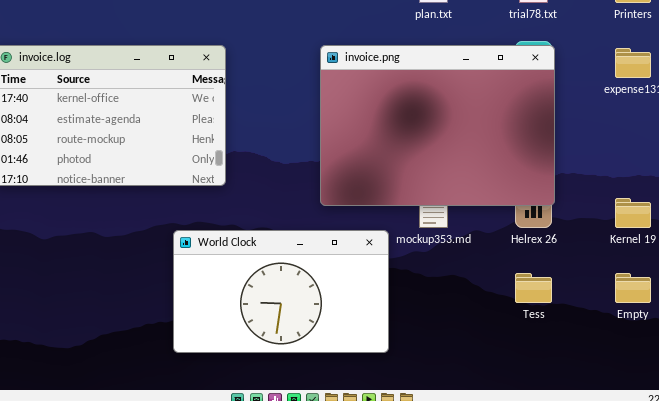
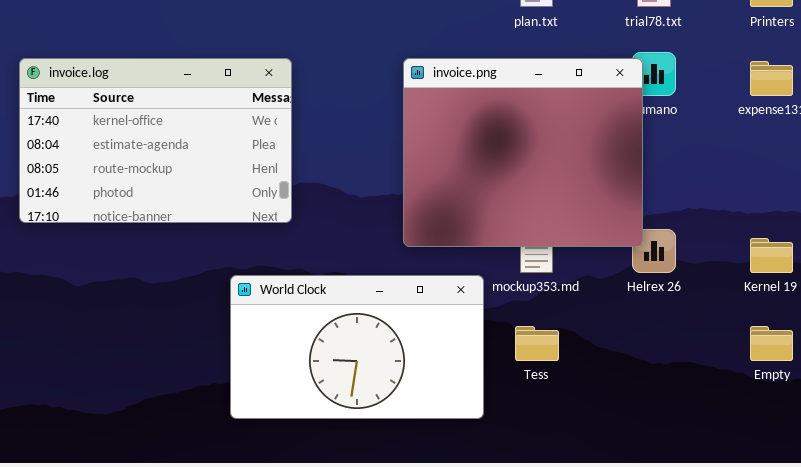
invoice.png: [320,45,555,206] -> [403,58,643,247], resized
Tess: [515,273,552,303] -> [515,326,559,361], moved

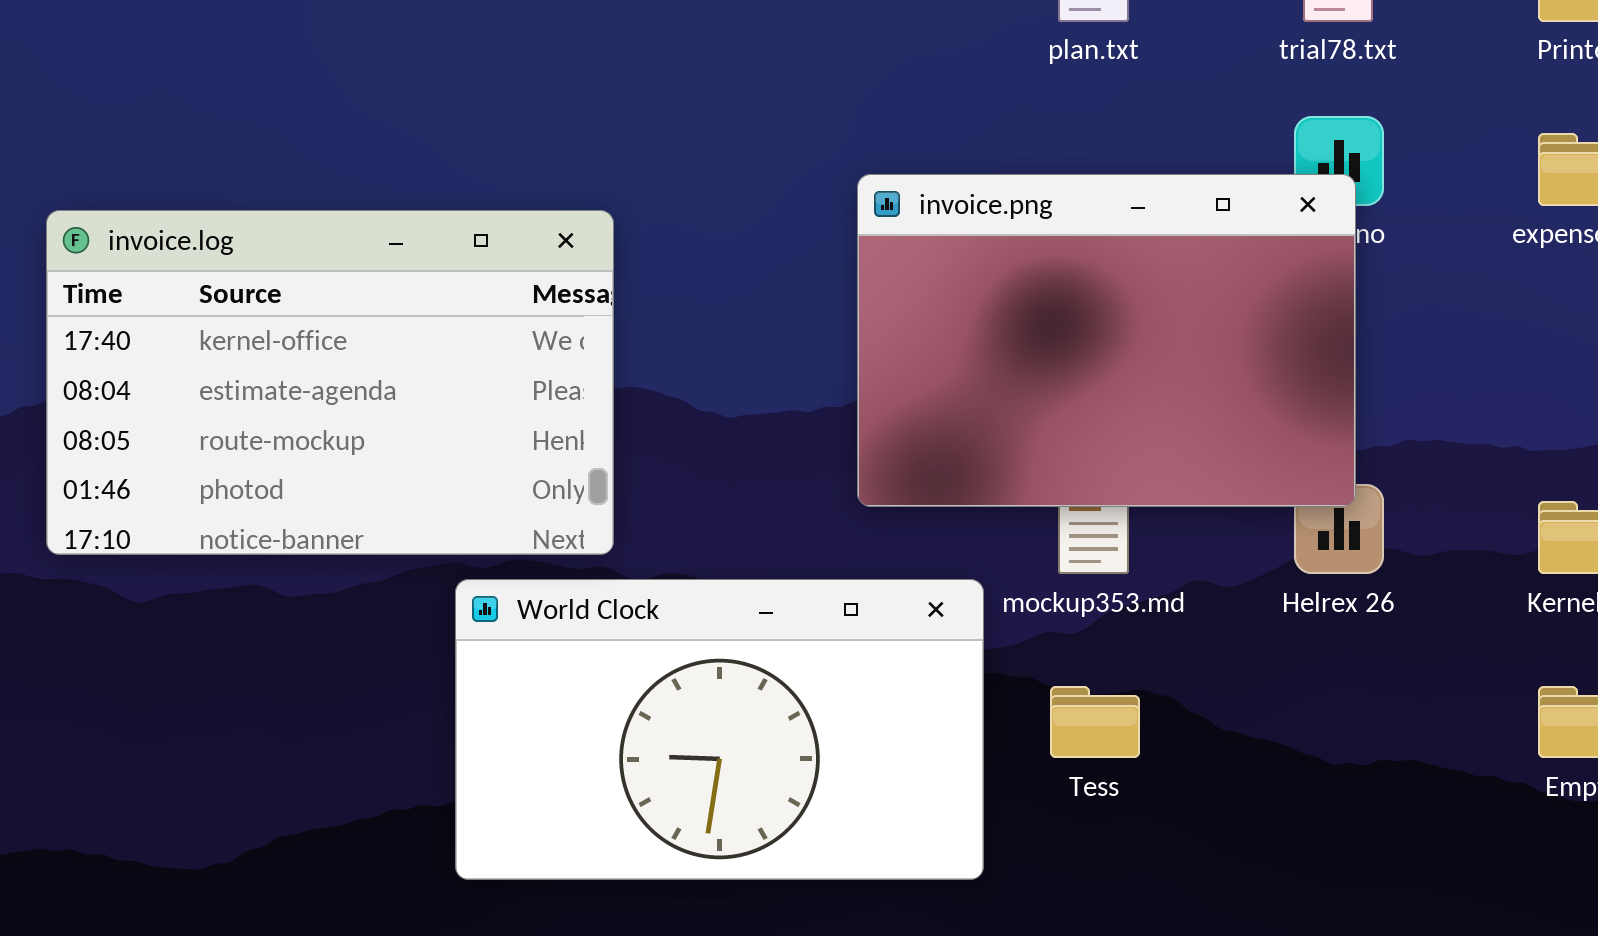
invoice.log: [19,58,292,223] -> [46,210,614,555], moved
invoice.png: [403,58,643,247] -> [857,174,1356,507], moved, resized

